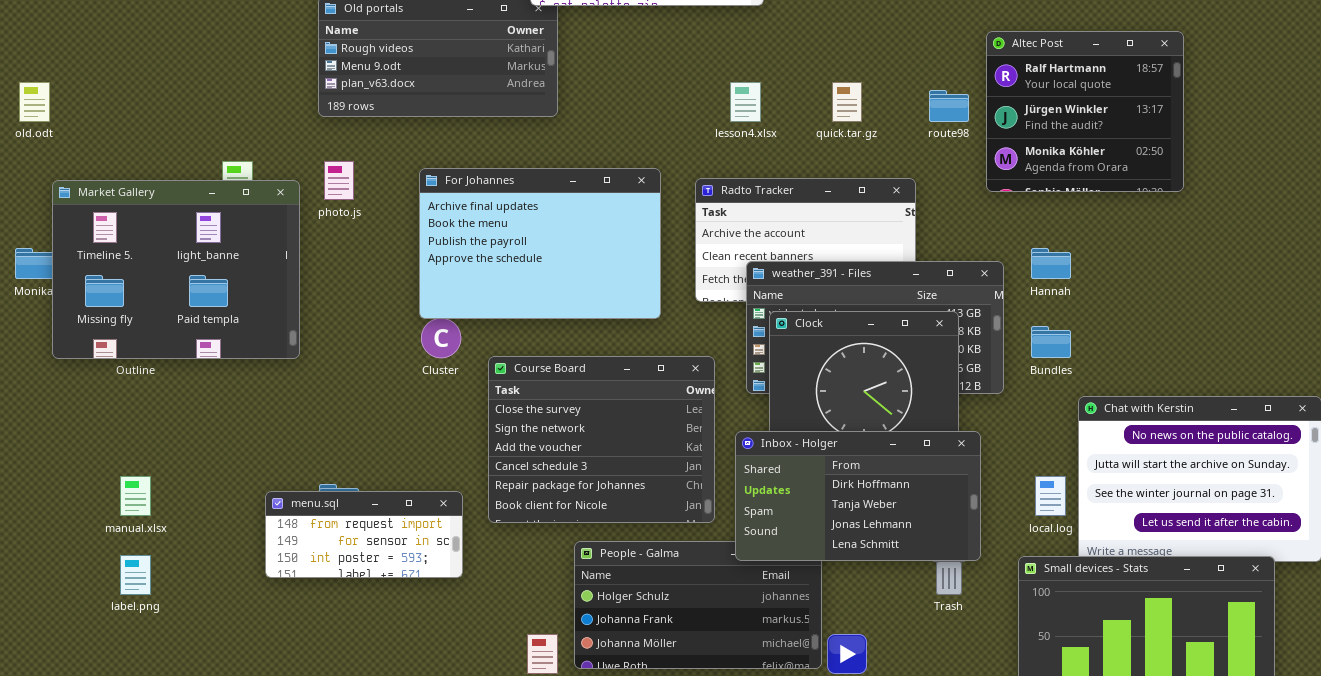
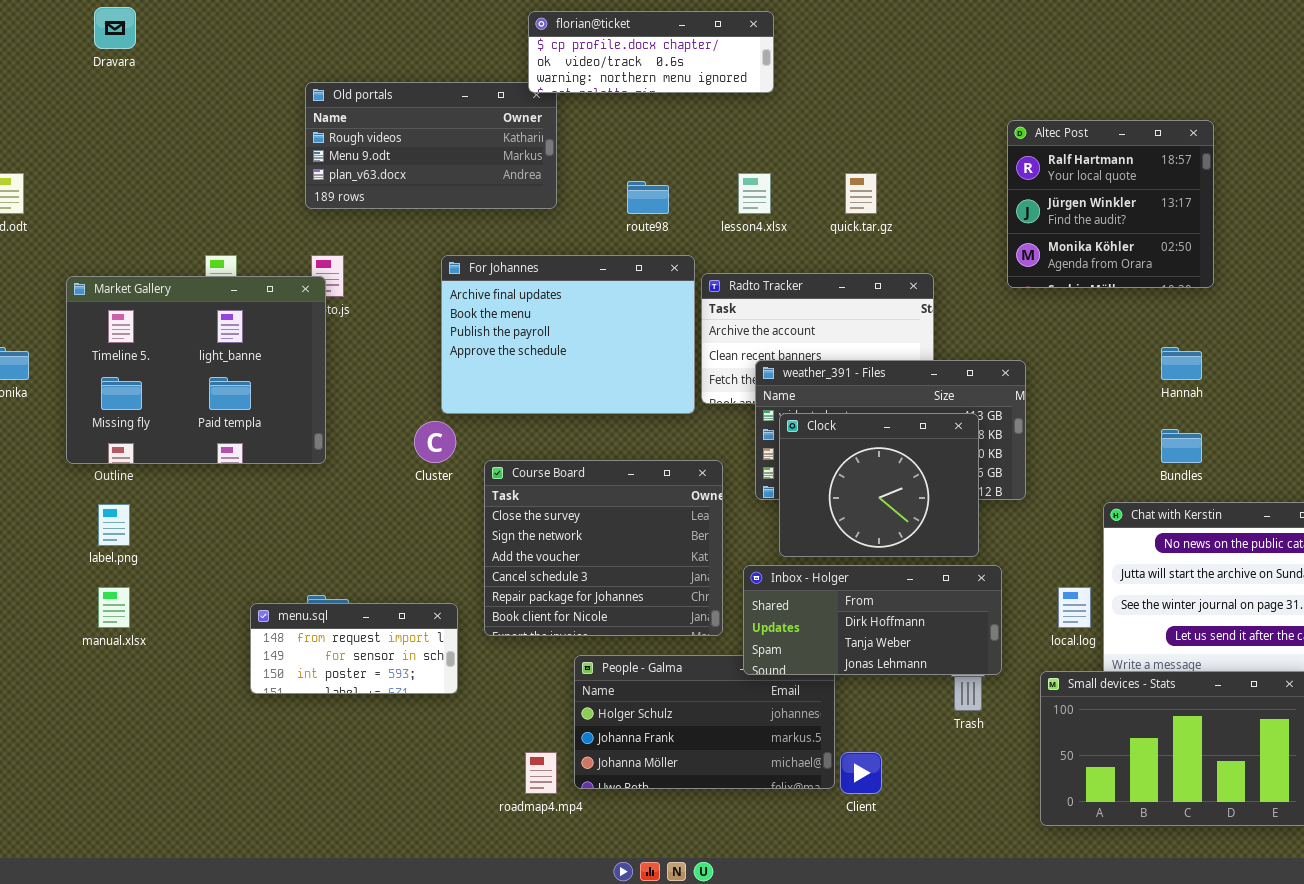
route98: [929,90,969,122] -> [627,181,669,214], moved
For Johannes: [419,168,661,319] -> [441,255,695,414], moved
Market Gallery: [52,180,300,359] -> [66,276,326,464], moved
Hannah: [1031,248,1071,279] -> [1161,347,1202,380], moved
Bundles: [1031,326,1071,358] -> [1161,429,1202,463], moved
Inbox - Holger: [735,431,981,561] -> [743,565,1002,675], resized
label.png: [120,555,151,595] -> [98,504,130,546], moved

